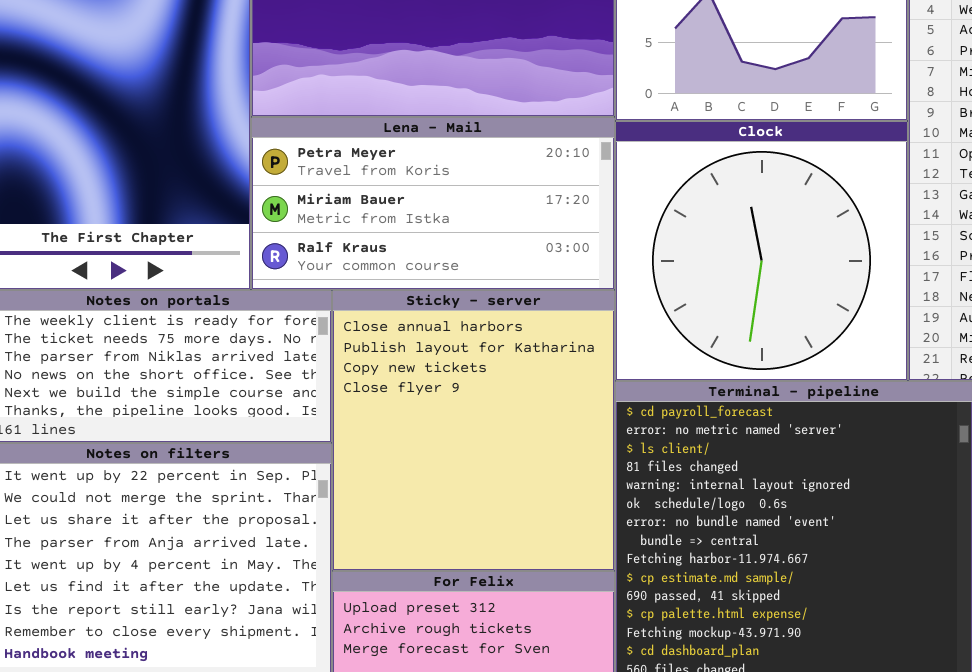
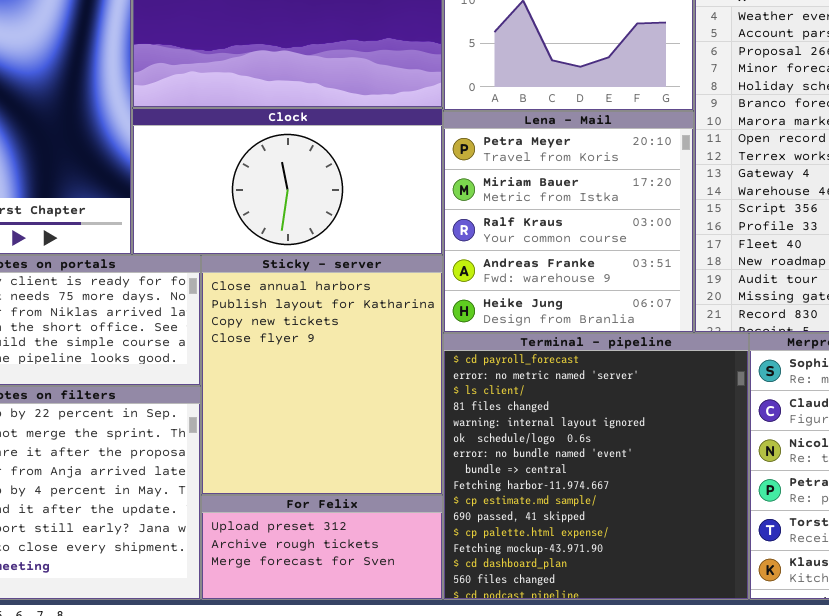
Lena - Mail: [251,117,615,290] -> [443,111,694,333], moved, resized
Clock: [615,121,908,381] -> [132,108,443,255], moved, resized

